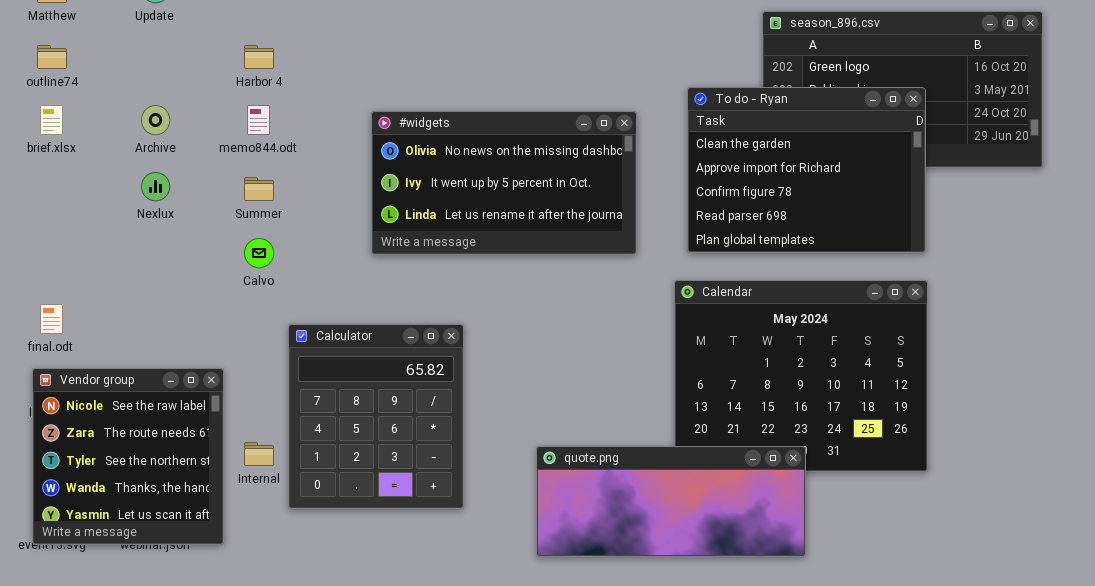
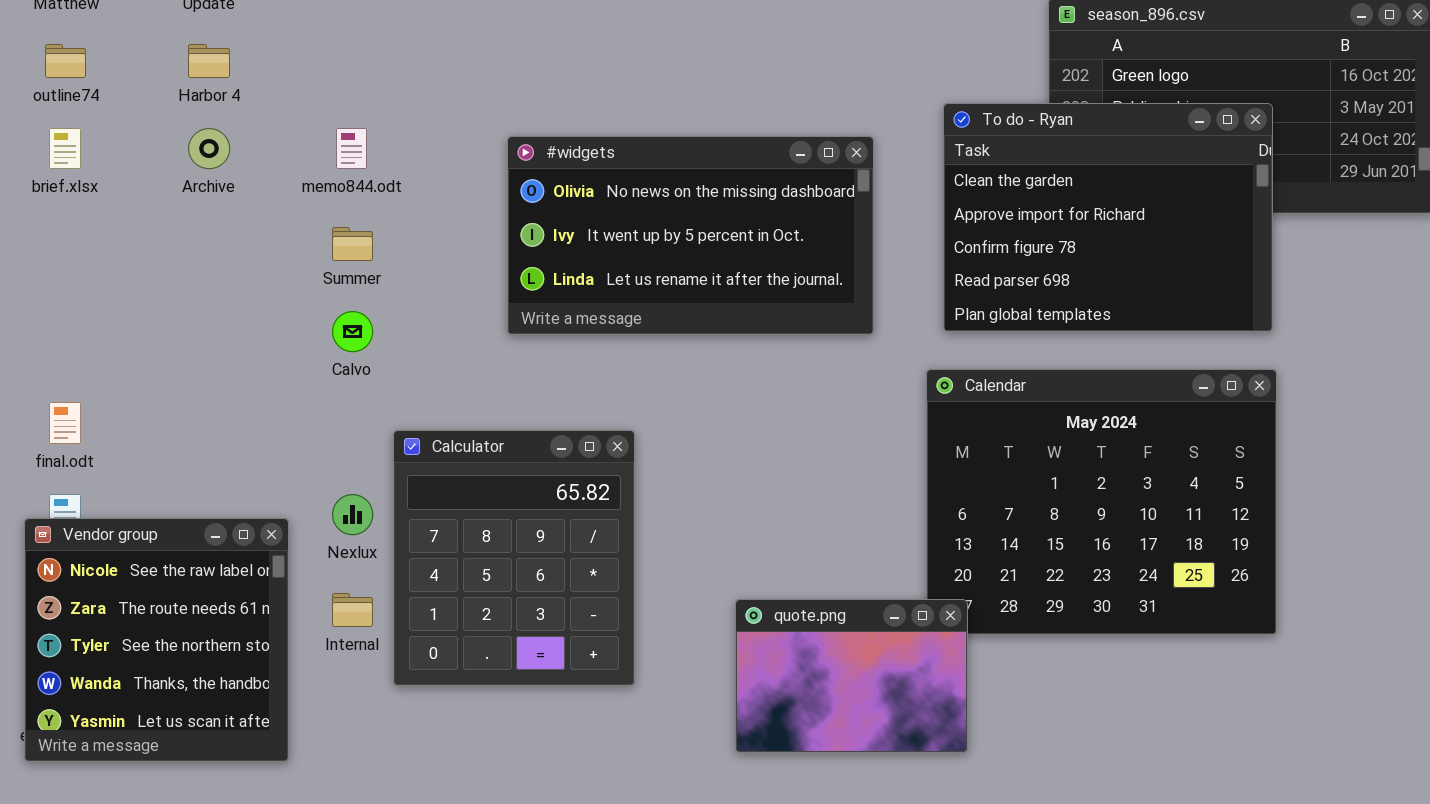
Harbor 4: [244,45,274,69] -> [188,44,230,78], moved
Nexlux: [141,172,170,201] -> [332,494,373,535], moved
Vendor group: [32,368,224,545] -> [24,518,289,762], moved
quote.png: [536,446,806,557] -> [735,599,968,753], resized

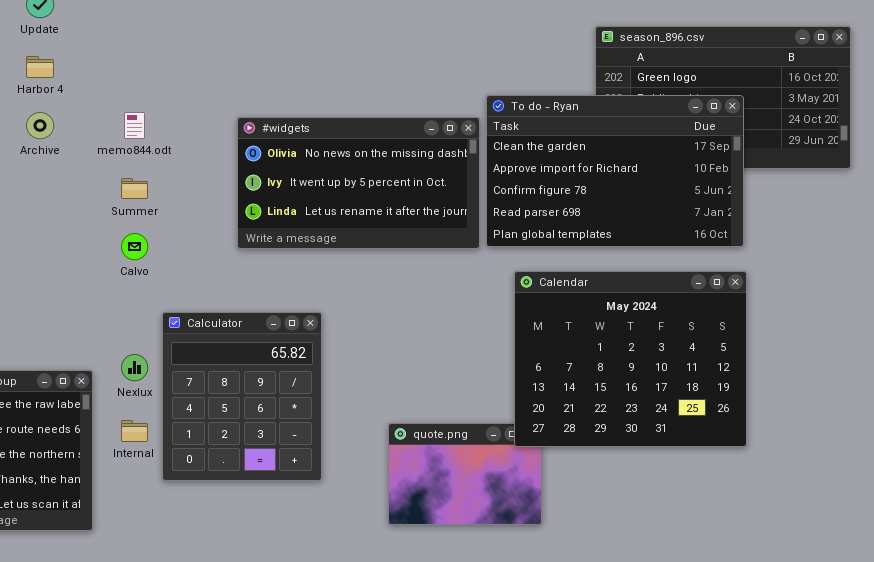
To do - Ryan: [943,103,1273,332] -> [486,95,744,247], resized
Calendar: [926,369,1277,635] -> [514,271,747,447], raised

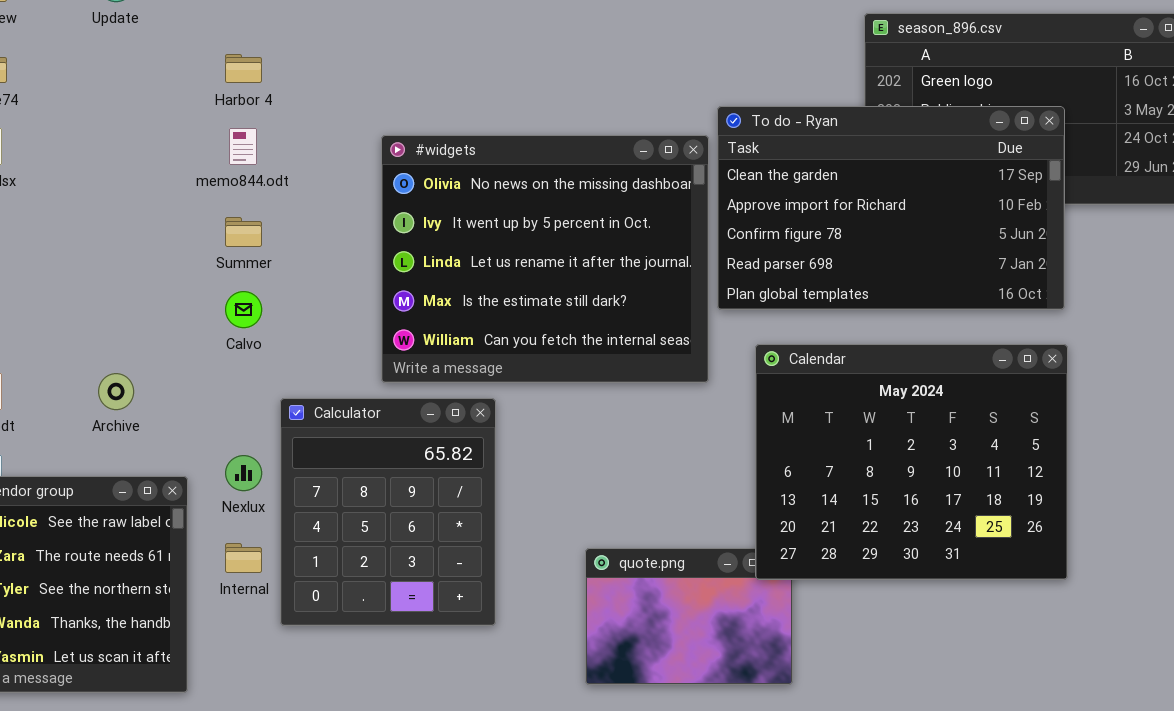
Harbor 4: [26,56,54,78] -> [225,54,262,83], moved
Archive: [26,112,54,139] -> [98,373,134,410], moved
#widgets: [237,117,480,249] -> [381,135,709,383], resized

